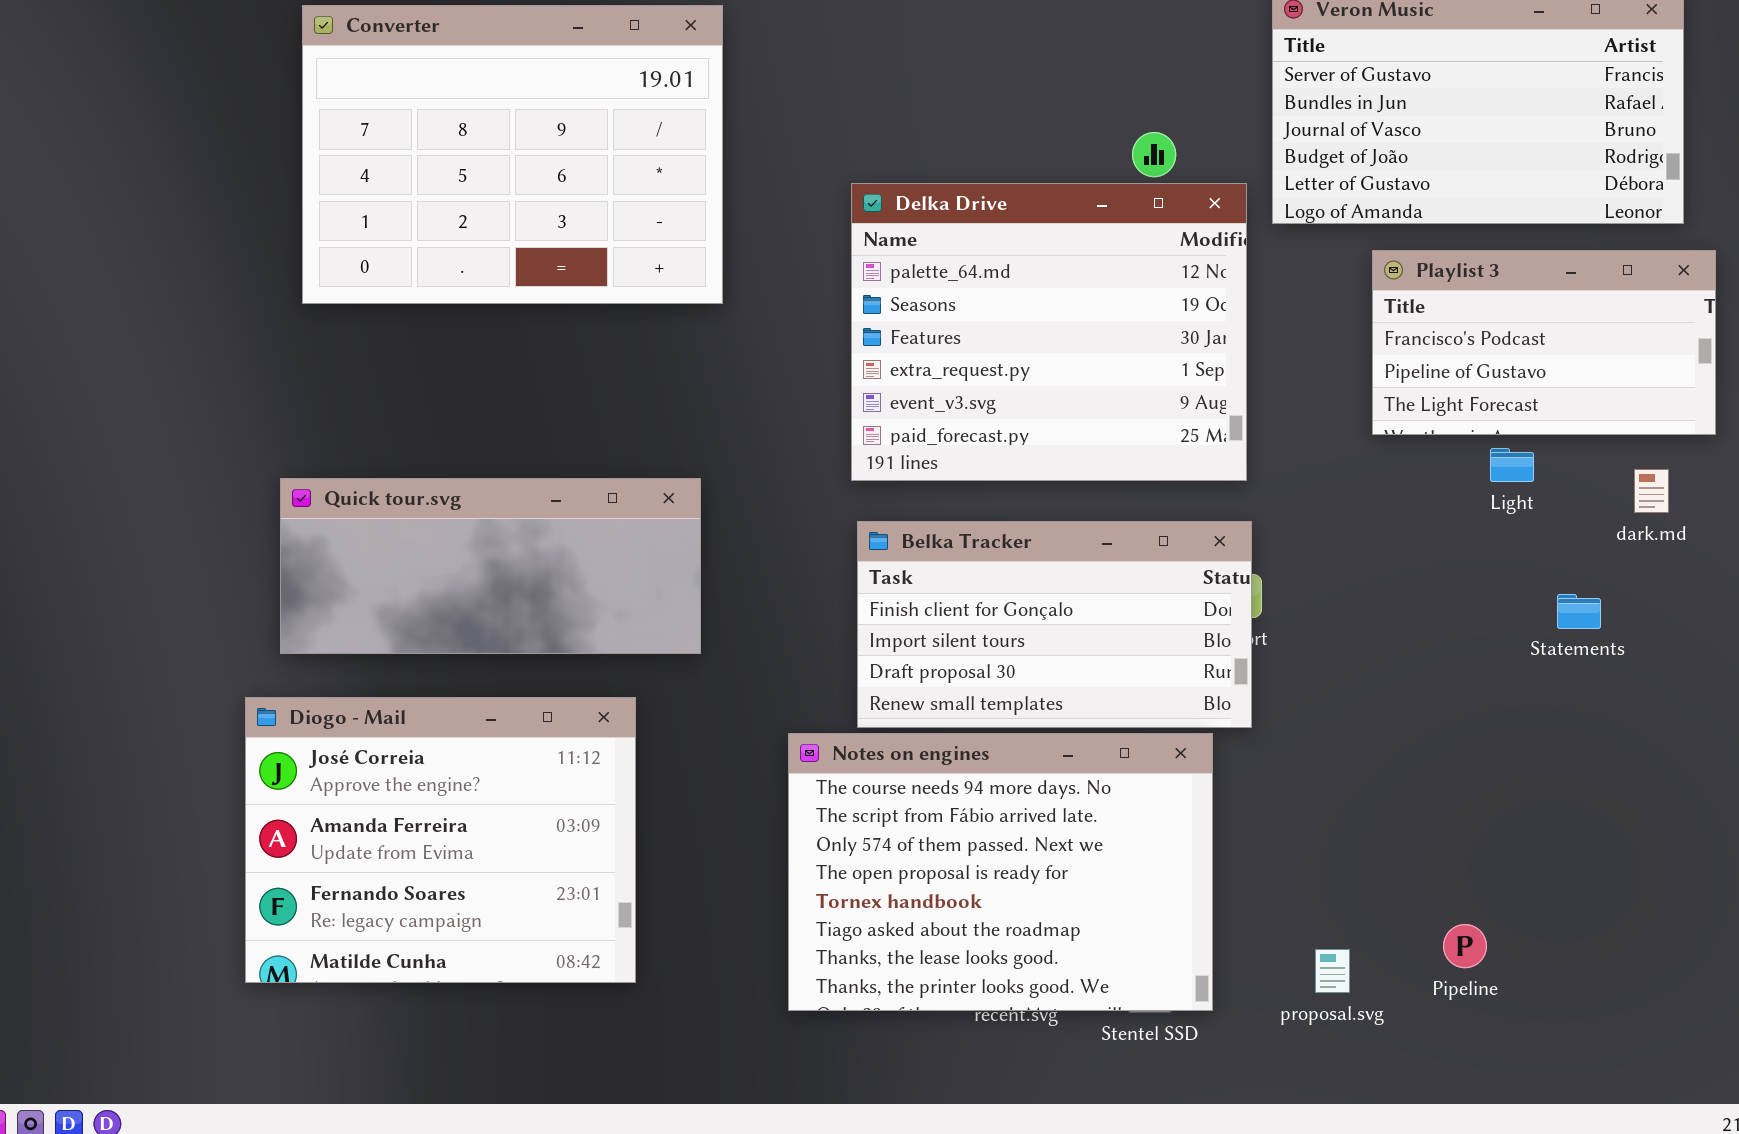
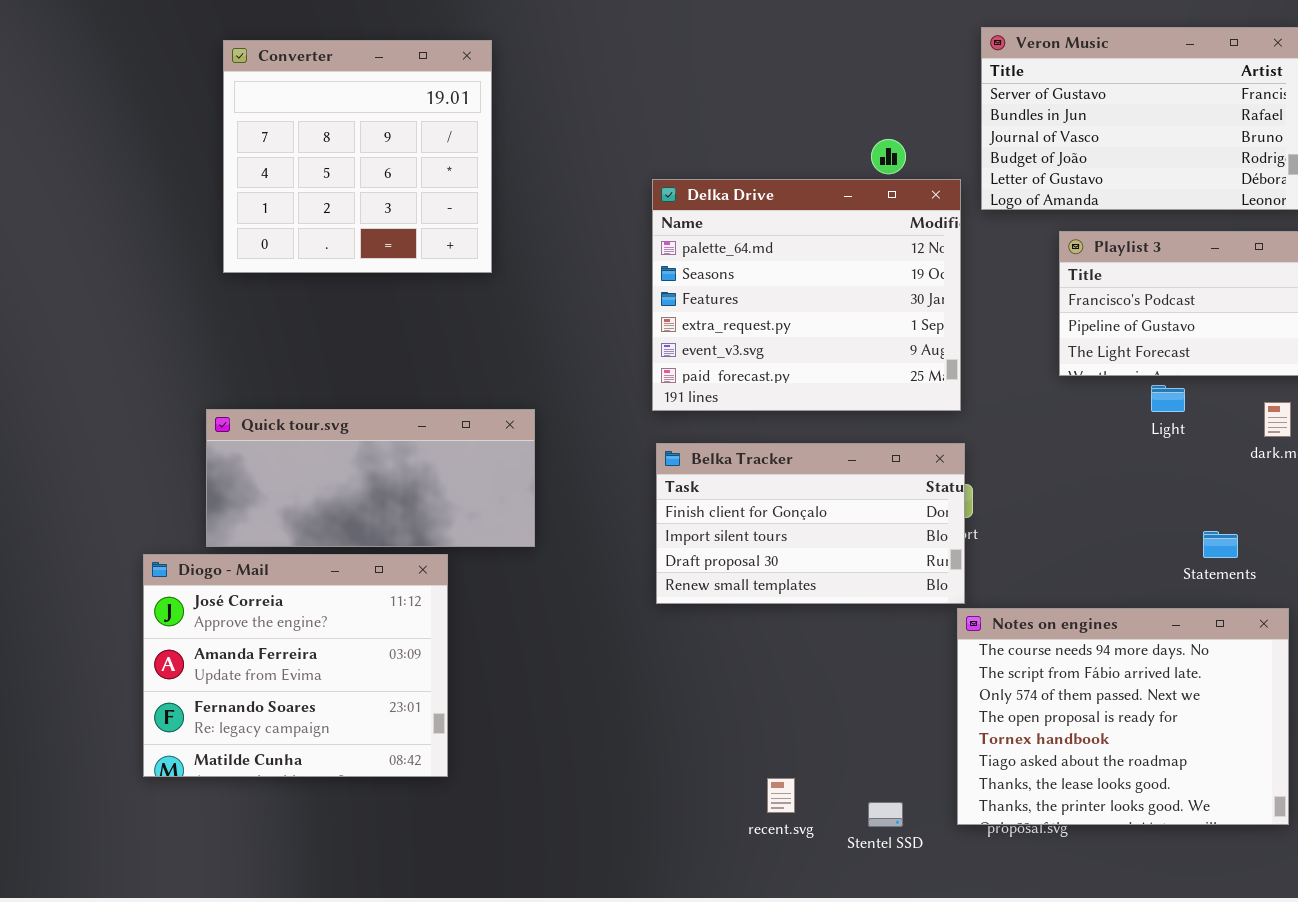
Converter: [302,5,723,304] -> [223,40,492,273], resized
Statements: [1557,594,1601,629] -> [1203,531,1238,558], moved
Diogo - Mail: [245,697,636,983] -> [143,554,448,777], moved
Notes on engines: [788,733,1213,1011] -> [957,608,1289,825], moved

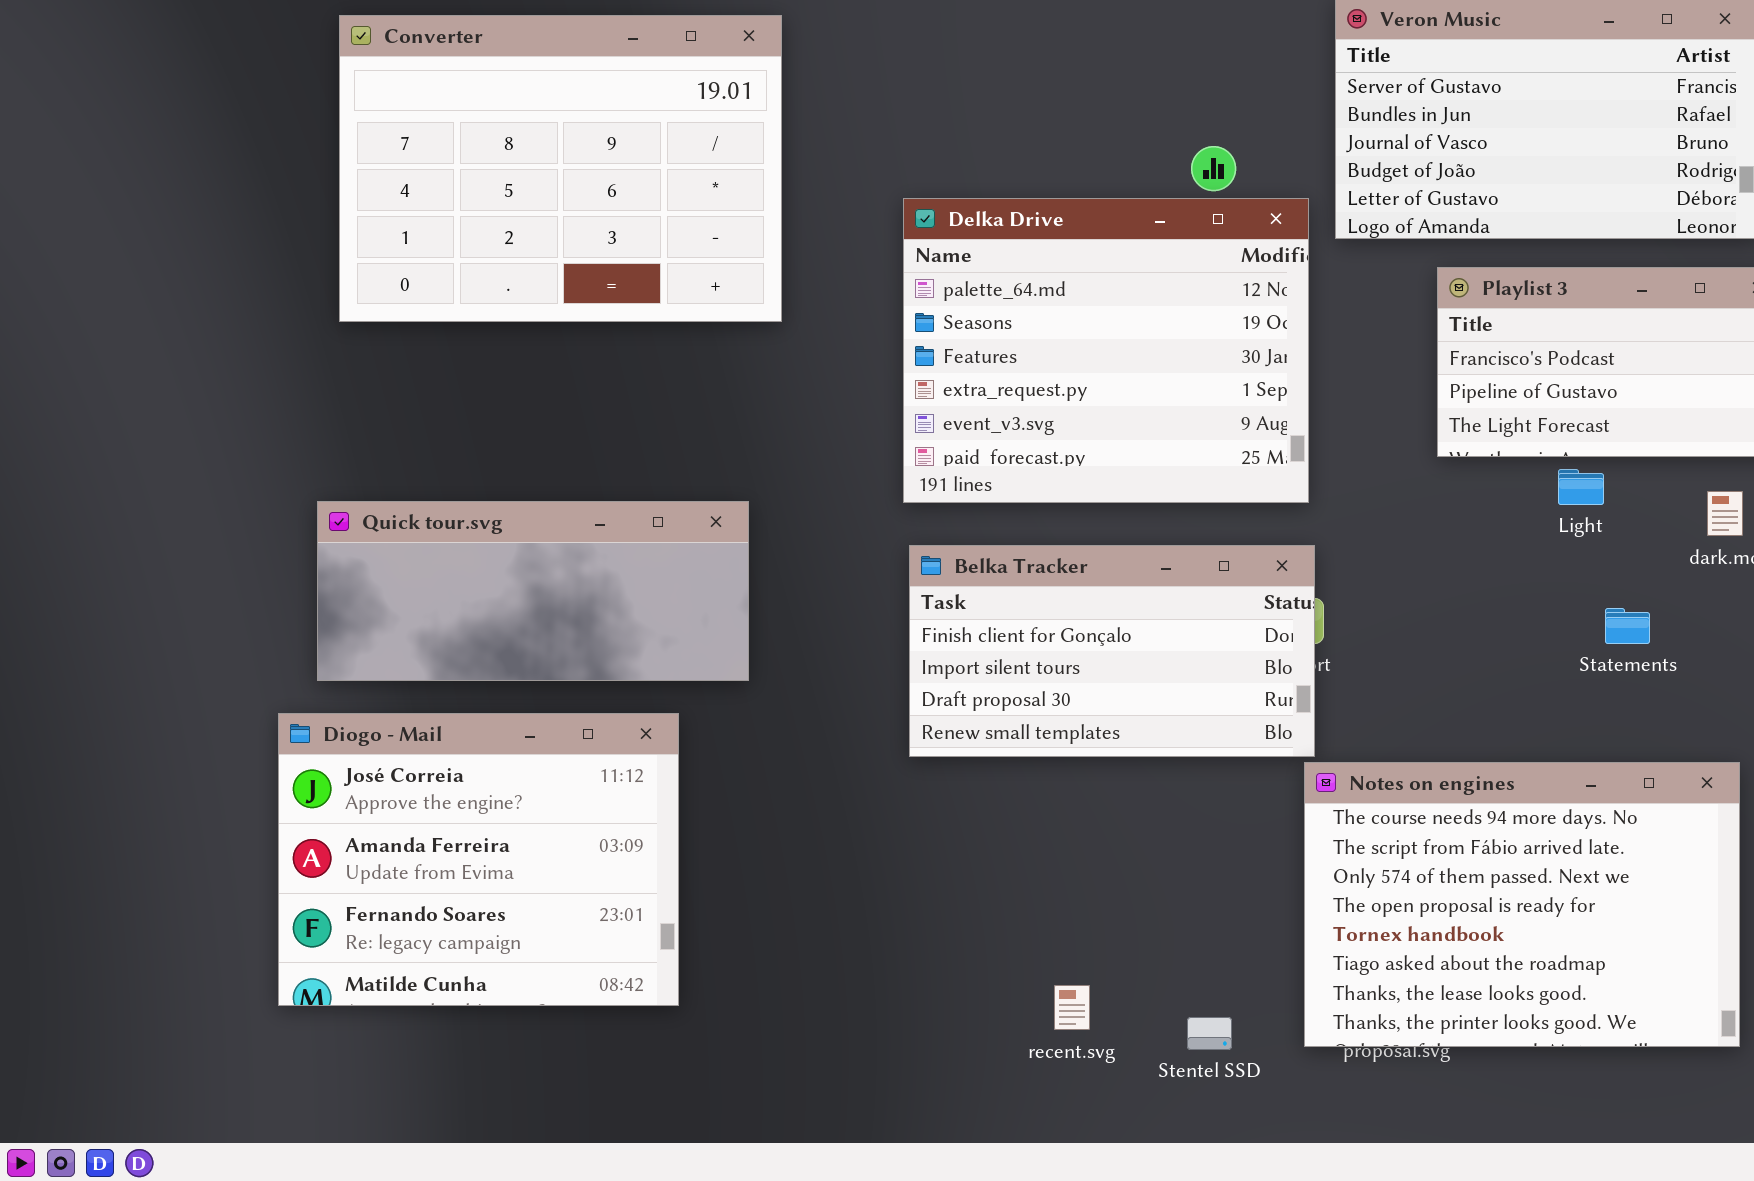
Converter: [223,40,492,273] -> [339,15,782,322], resized
Statements: [1203,531,1238,558] -> [1605,608,1650,644], moved
Diogo - Mail: [143,554,448,777] -> [278,713,679,1006], moved

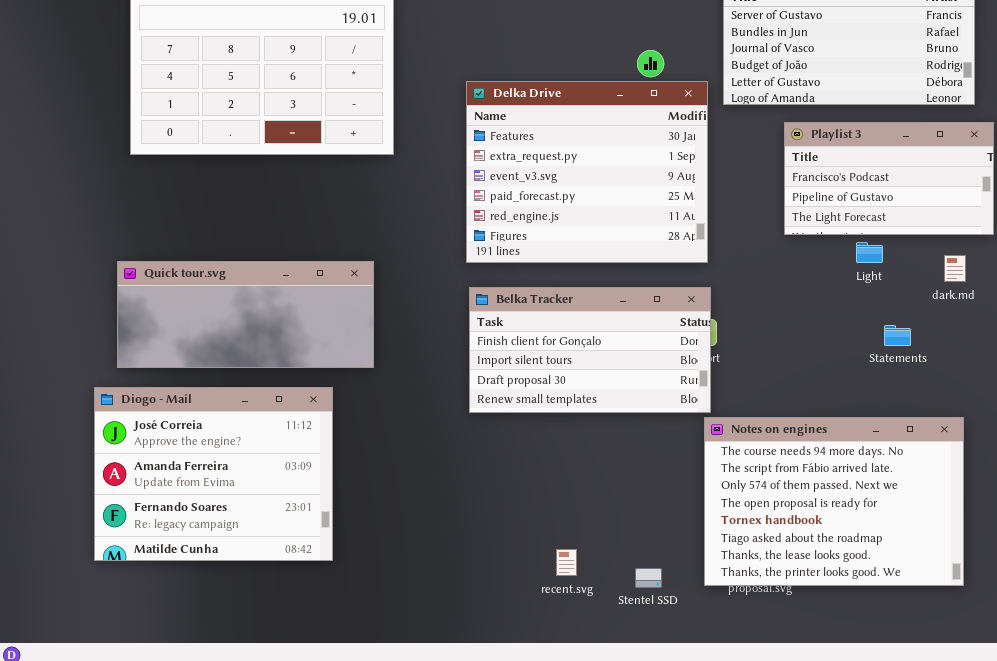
Delka Drive: [903,198,1309,503] -> [466,81,708,263], scrolled down 2 rows

